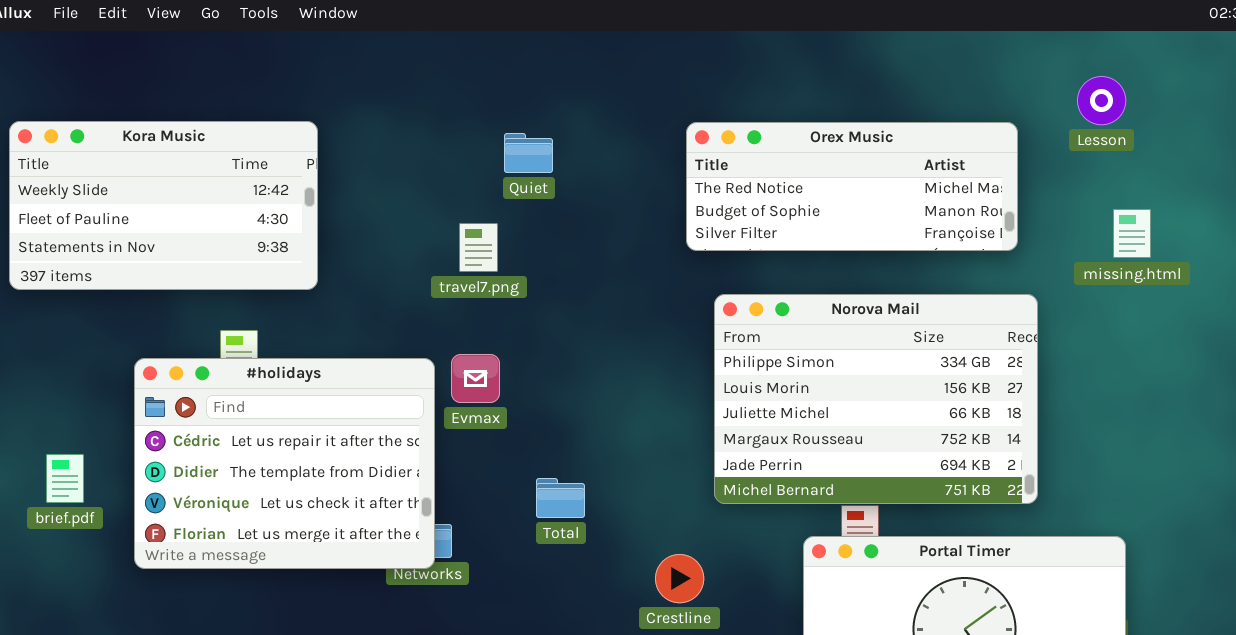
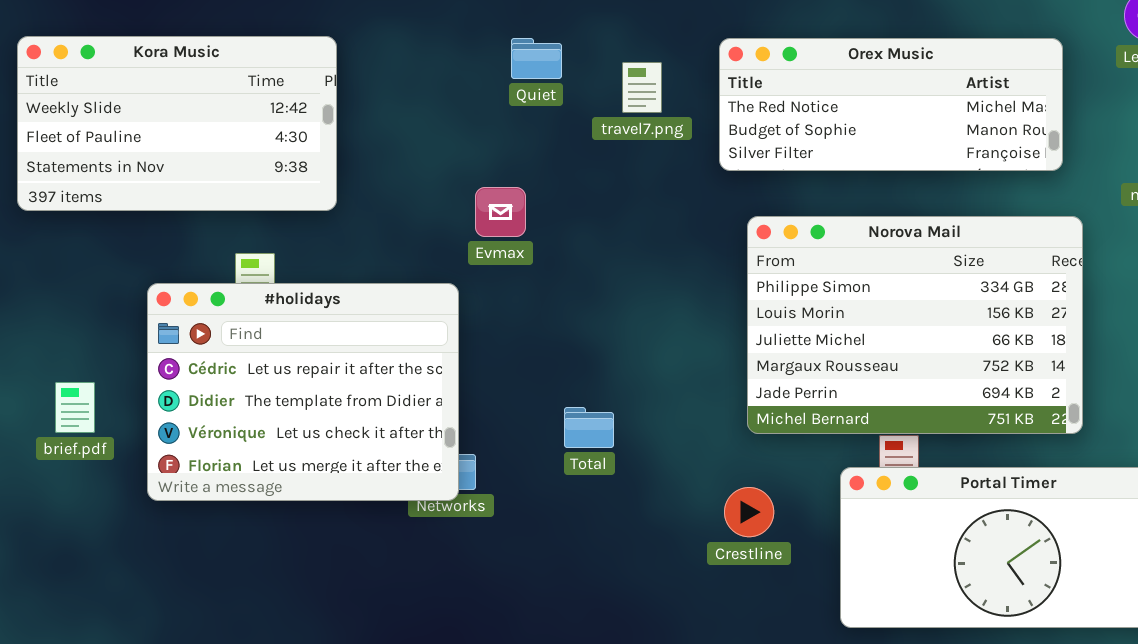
Quiet: [504,133,553,173] -> [511,38,562,79], moved
travel7.png: [459,223,498,272] -> [622,62,662,113], moved
Evmax: [451,354,500,403] -> [475,187,526,237], moved
Crestline: [655,554,704,603] -> [724,487,774,537], moved

